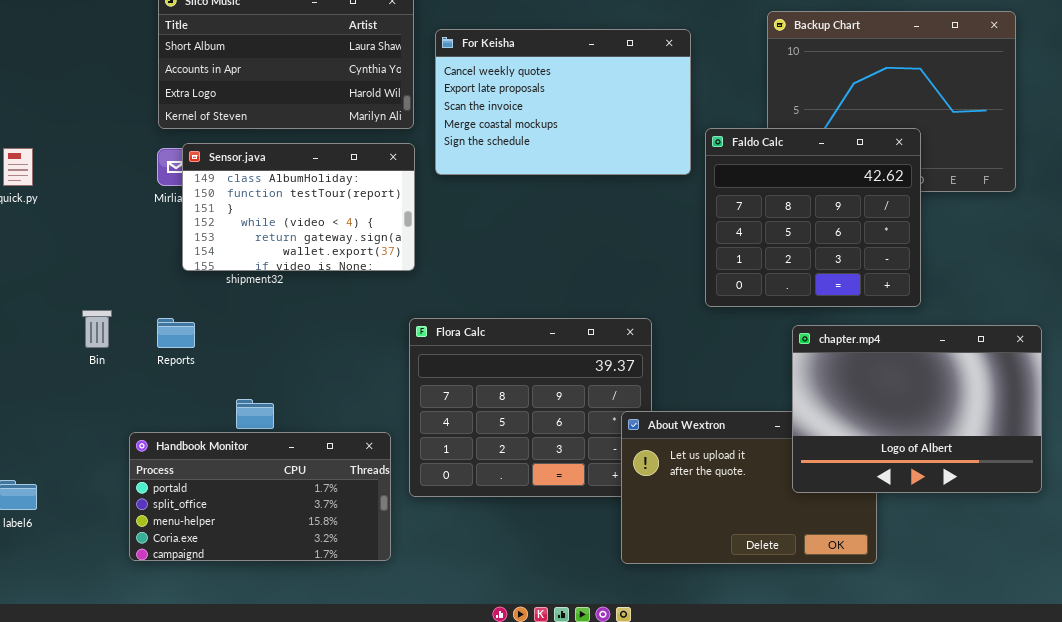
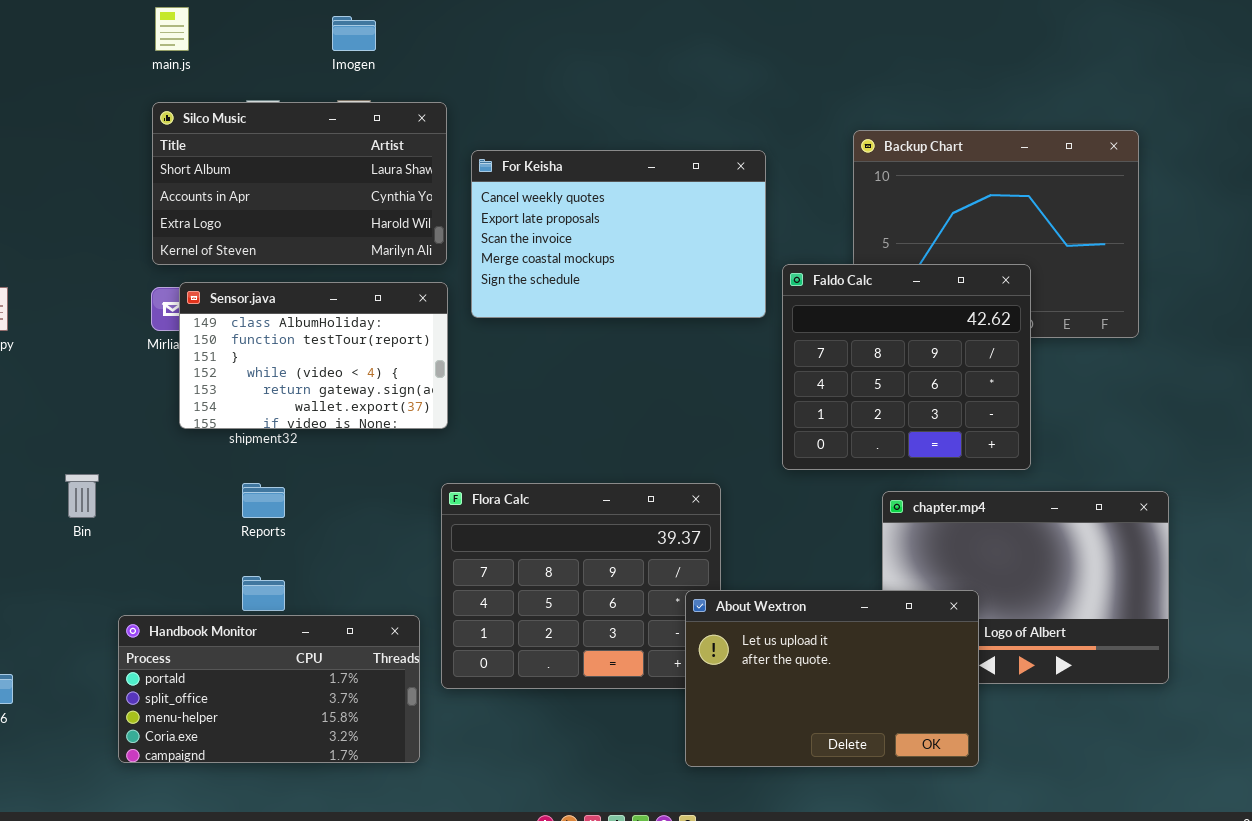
Reports: [157,318,195,348] -> [242,483,285,518], moved
About Wextron: [621,411,877,564] -> [685,590,979,767], raised

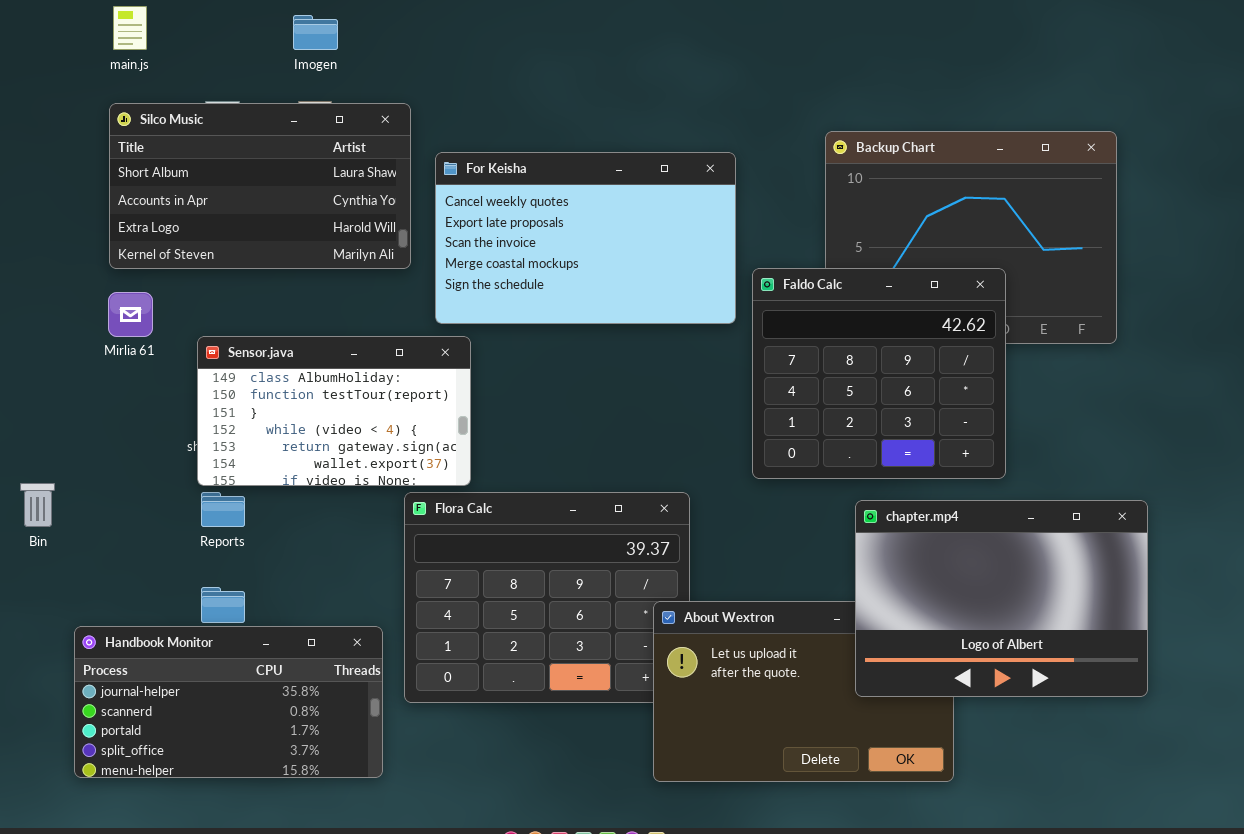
Sensor.java: [179,282,448,429] -> [197,336,471,486], moved
chapter.mp4: [882,491,1169,684] -> [855,500,1148,697], raised
Handbook Monitor: [118,615,420,763] -> [74,626,383,778], scrolled up 2 rows

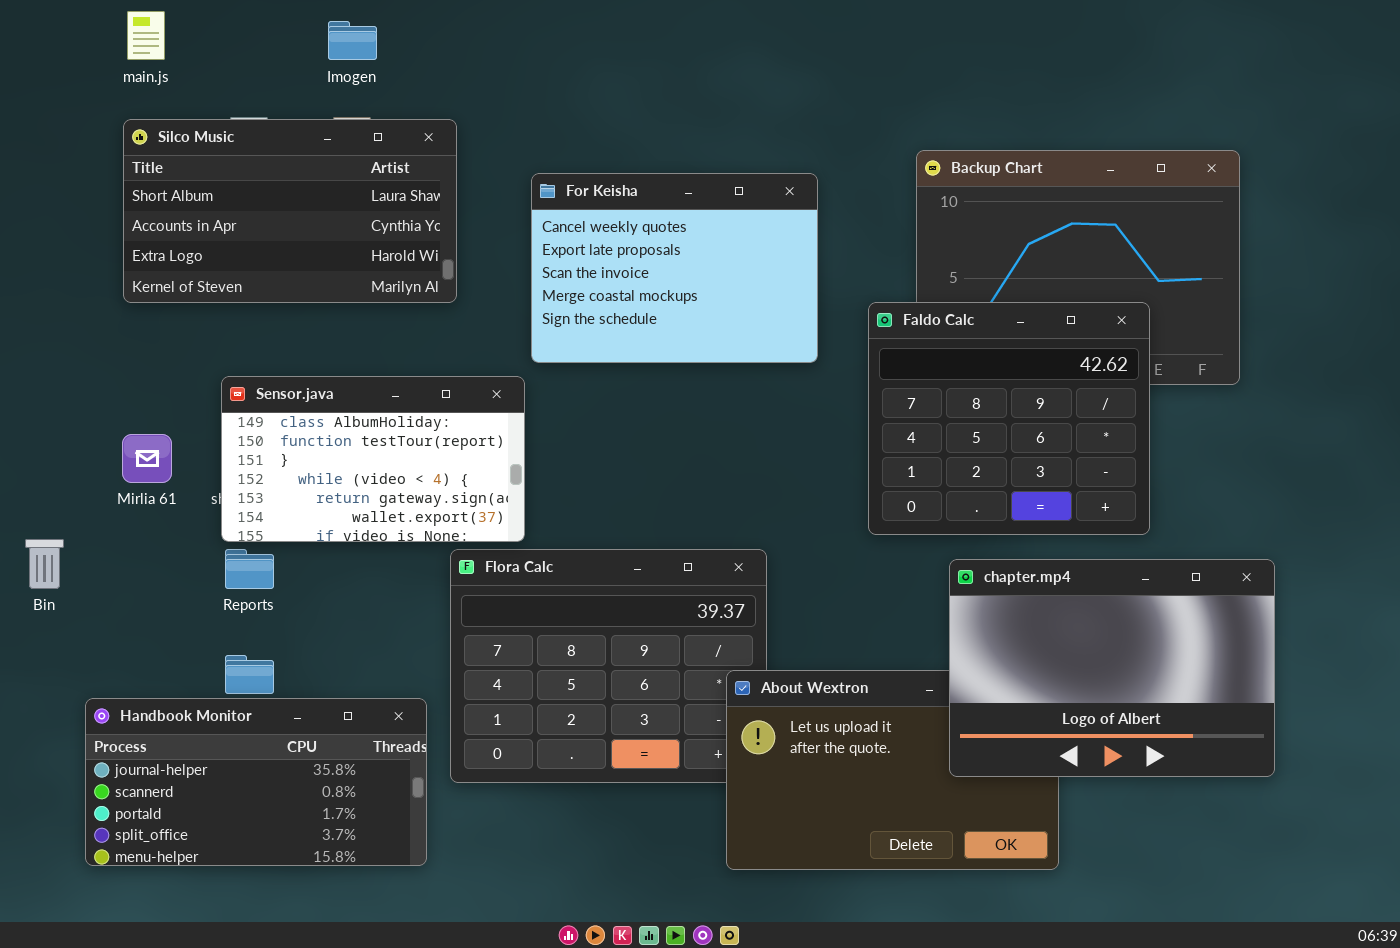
For Keisha: [435,152,736,324] -> [531,173,818,363], resized
Faldo Calc: [752,268,1006,479] -> [868,302,1150,535], moved
Mirlia 61: [108,292,153,337] -> [122,434,172,483], moved

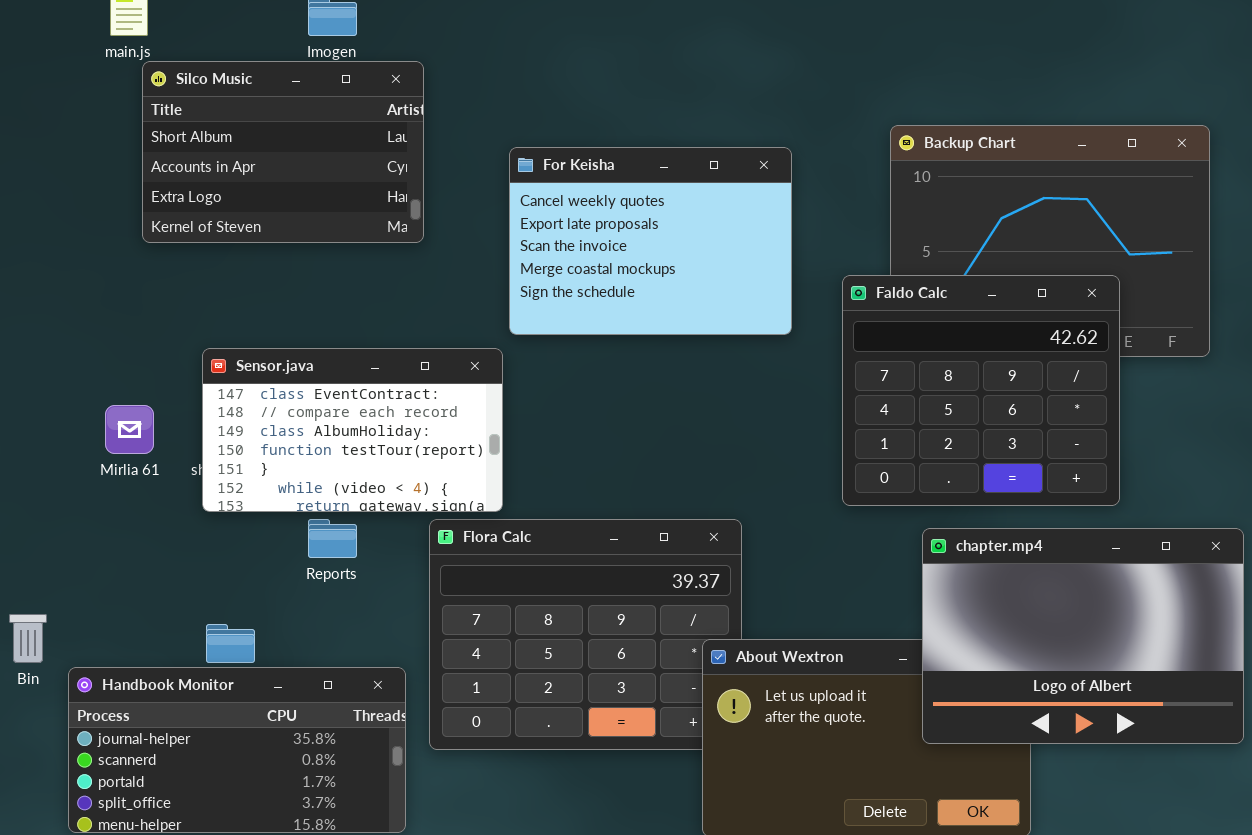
Silco Music: [123,119,457,303] -> [142,61,424,243], moved, resized
Sensor.java: [221,376,525,542] -> [202,348,503,512], scrolled up 2 rows
Bin: [25,539,64,589] -> [9,614,47,663], moved
Reports: [225,549,274,589] -> [308,519,357,558], moved

